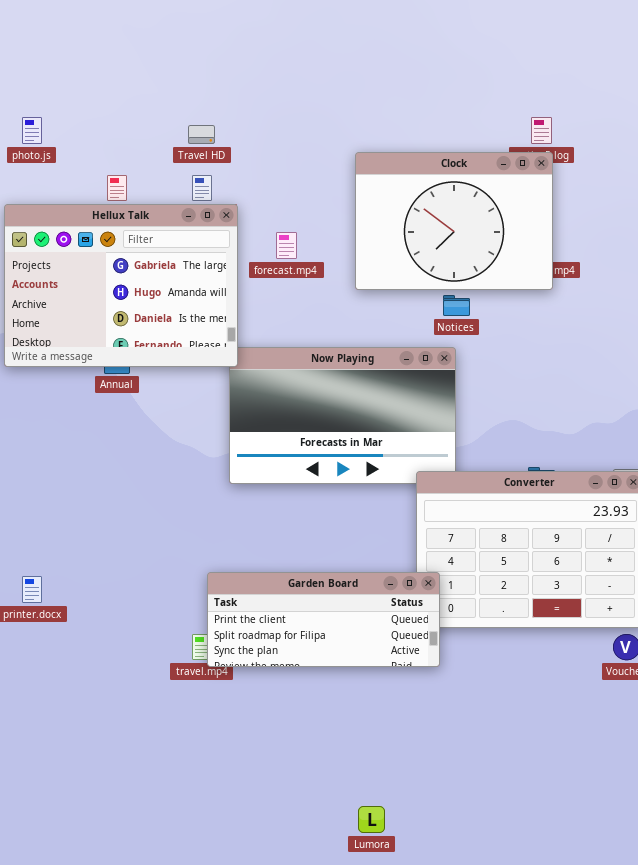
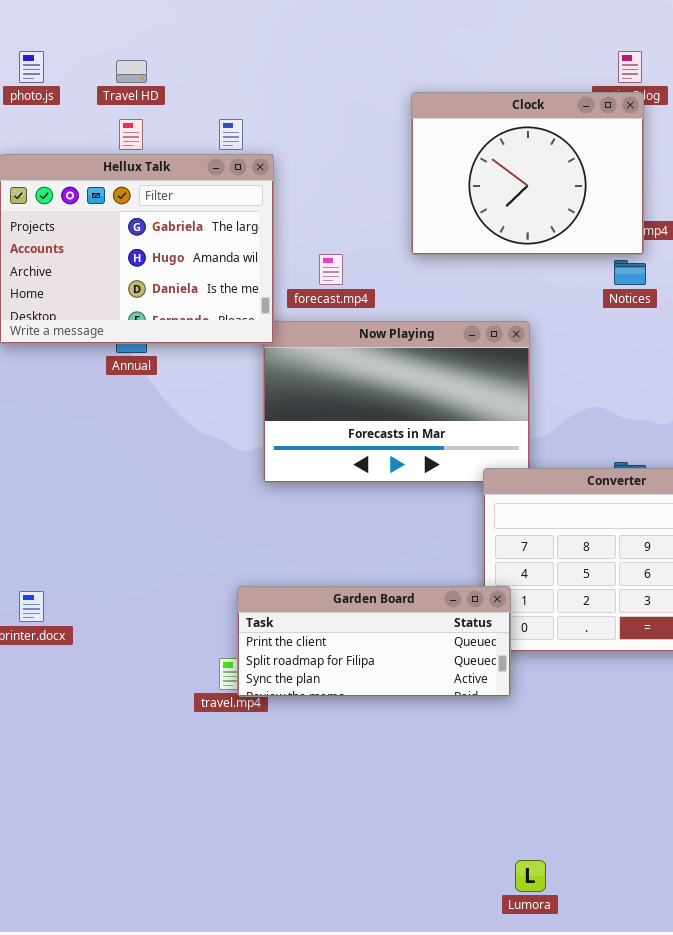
Travel HD: [188,125,215,144] -> [116,60,147,83], moved
forecast.mp4: [276,232,297,259] -> [319,254,343,285], moved
Notices: [443,295,470,316] -> [614,260,646,285], moved
Lumora: [358,806,385,833] -> [515,860,546,892], moved

